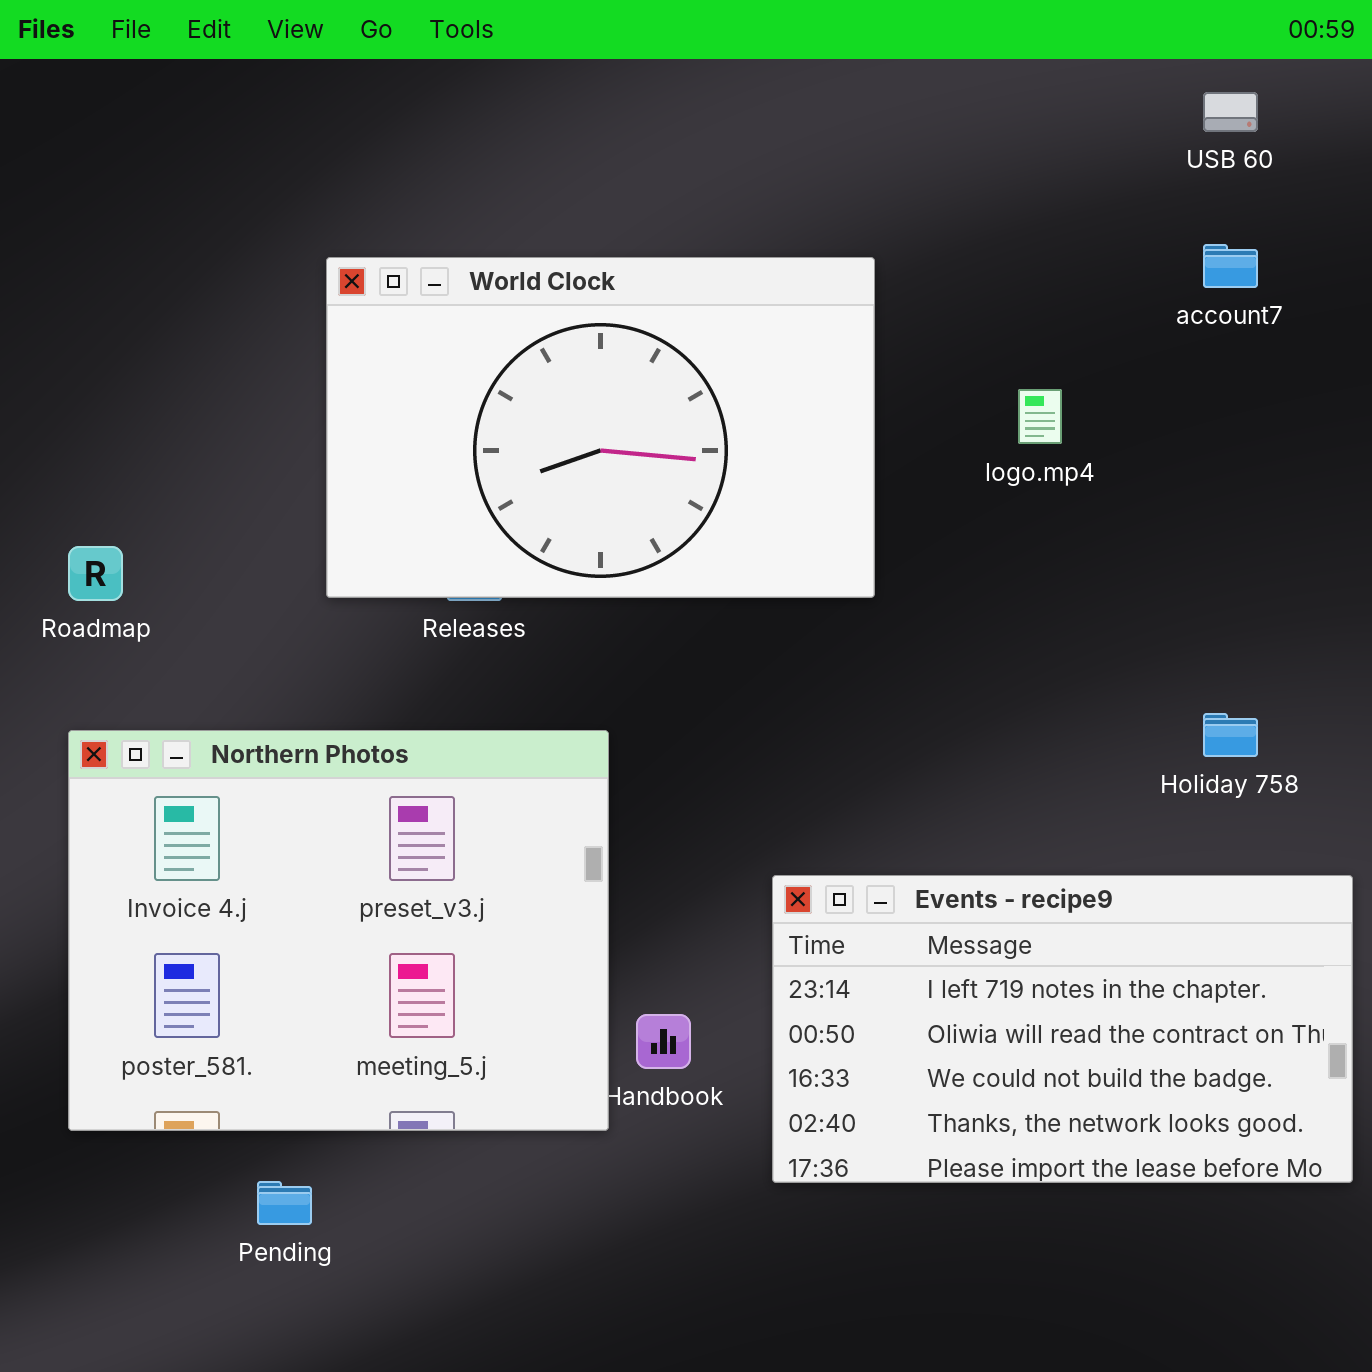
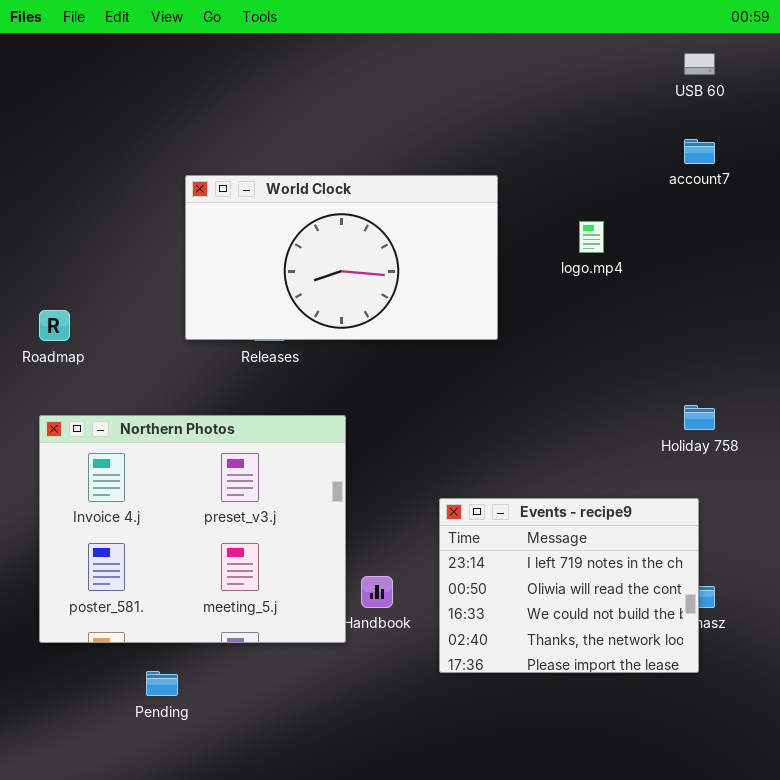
World Clock: [326,257,875,598] -> [185,175,498,340], resized
Events - recipe9: [772,875,1353,1183] -> [439,498,699,673], resized

